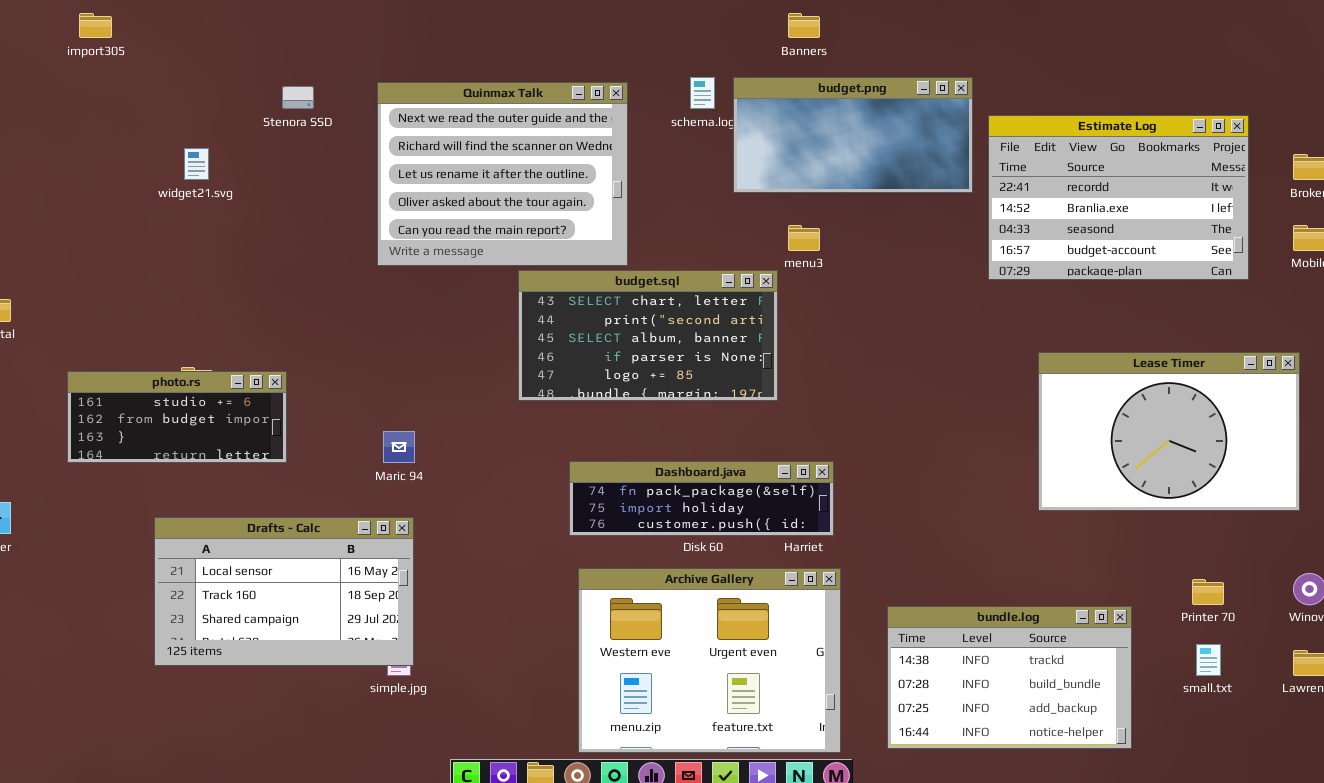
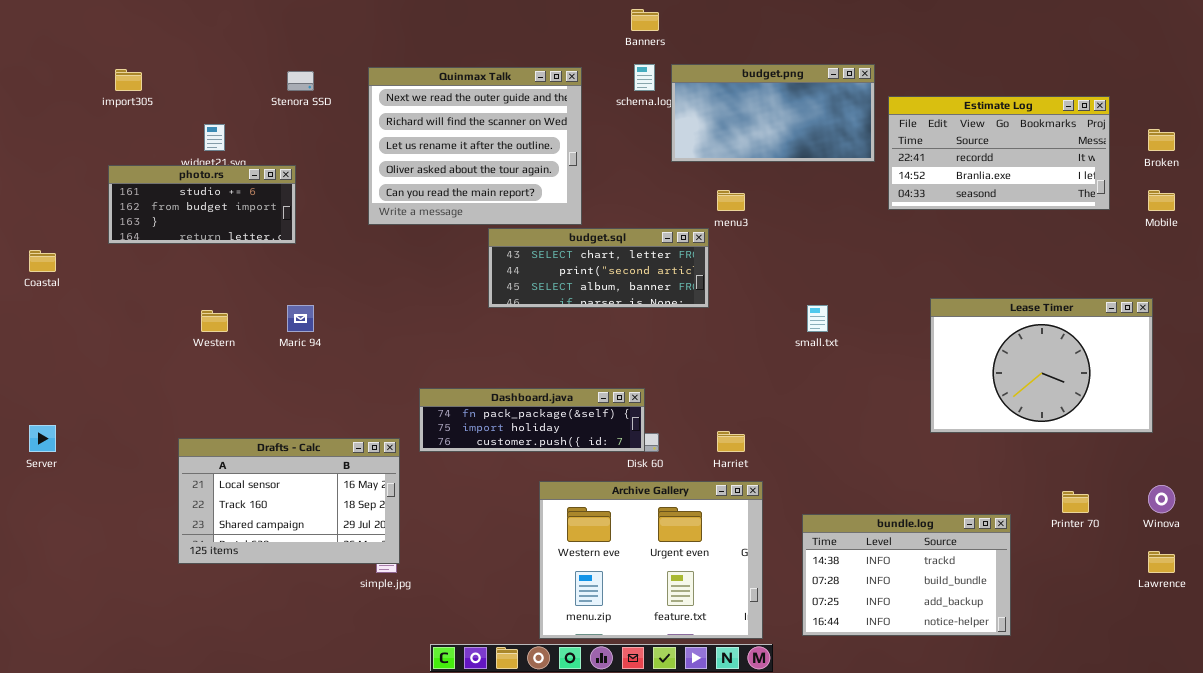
import305: [79,13,112,38] -> [115,69,142,91], moved
Banners: [788,13,820,38] -> [631,9,659,31], moved
Estimate Log: [988,115,1249,280] -> [888,96,1110,210], resized
budget.sql: [518,270,778,401] -> [488,228,709,308], resized
photo.rs: [67,371,287,463] -> [108,165,296,244], moved
Maric 94: [383,431,415,463] -> [287,305,314,332], moved
Dashboard.java: [569,461,834,536] -> [419,388,645,452], moved
small.txt: [1196,644,1221,676] -> [807,305,828,332], moved

